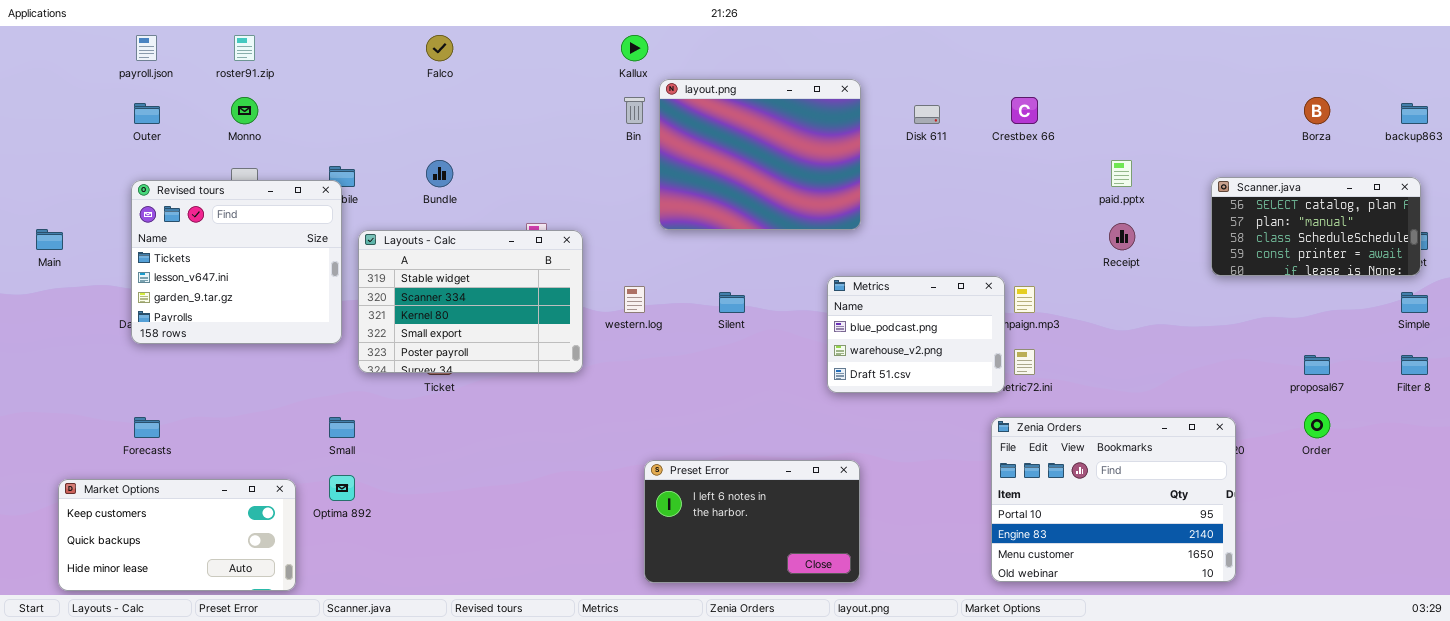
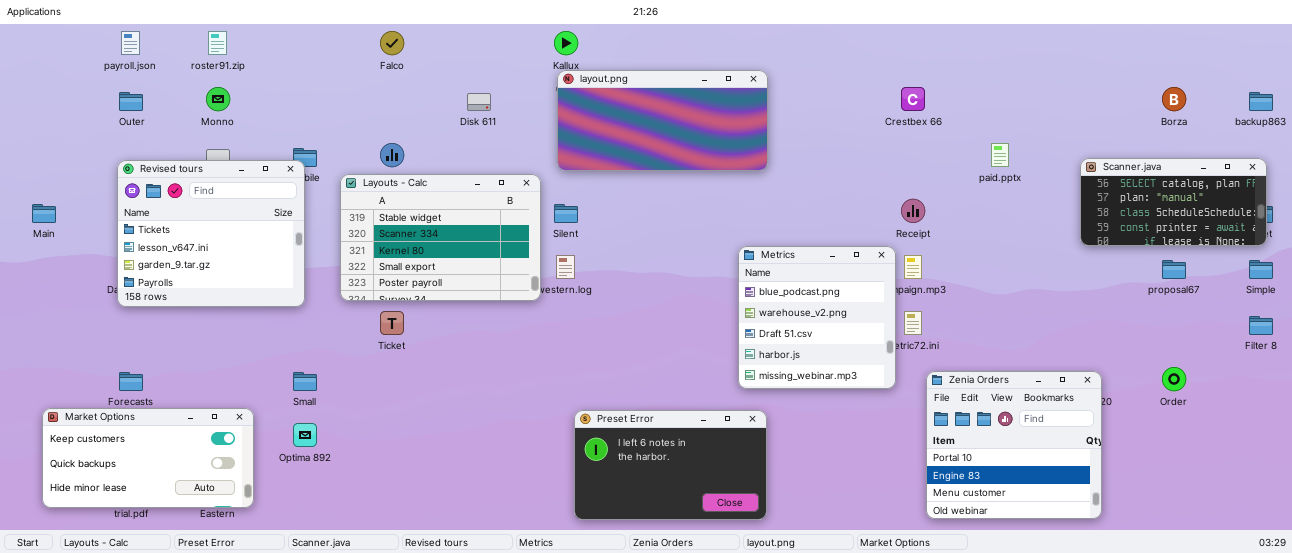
layout.png: [659,79,861,230] -> [557,70,768,171], resized
Disk 611: [914,105,940,124] -> [467,93,491,111], moved
Receipt: [1109,223,1135,250] -> [901,199,925,223], moved
Layouts - Calc: [358,230,583,373] -> [340,174,541,301], moved
Metrics: [827,276,1005,393] -> [738,246,896,389], resized
Silent: [719,292,745,313] -> [554,204,578,223], moved
proposal67: [1304,355,1330,375] -> [1162,260,1186,279], moved
Zenia Orders: [991,417,1236,582] -> [926,371,1102,519], resized
Market Options: [58,479,296,591] -> [42,408,254,508], moved

